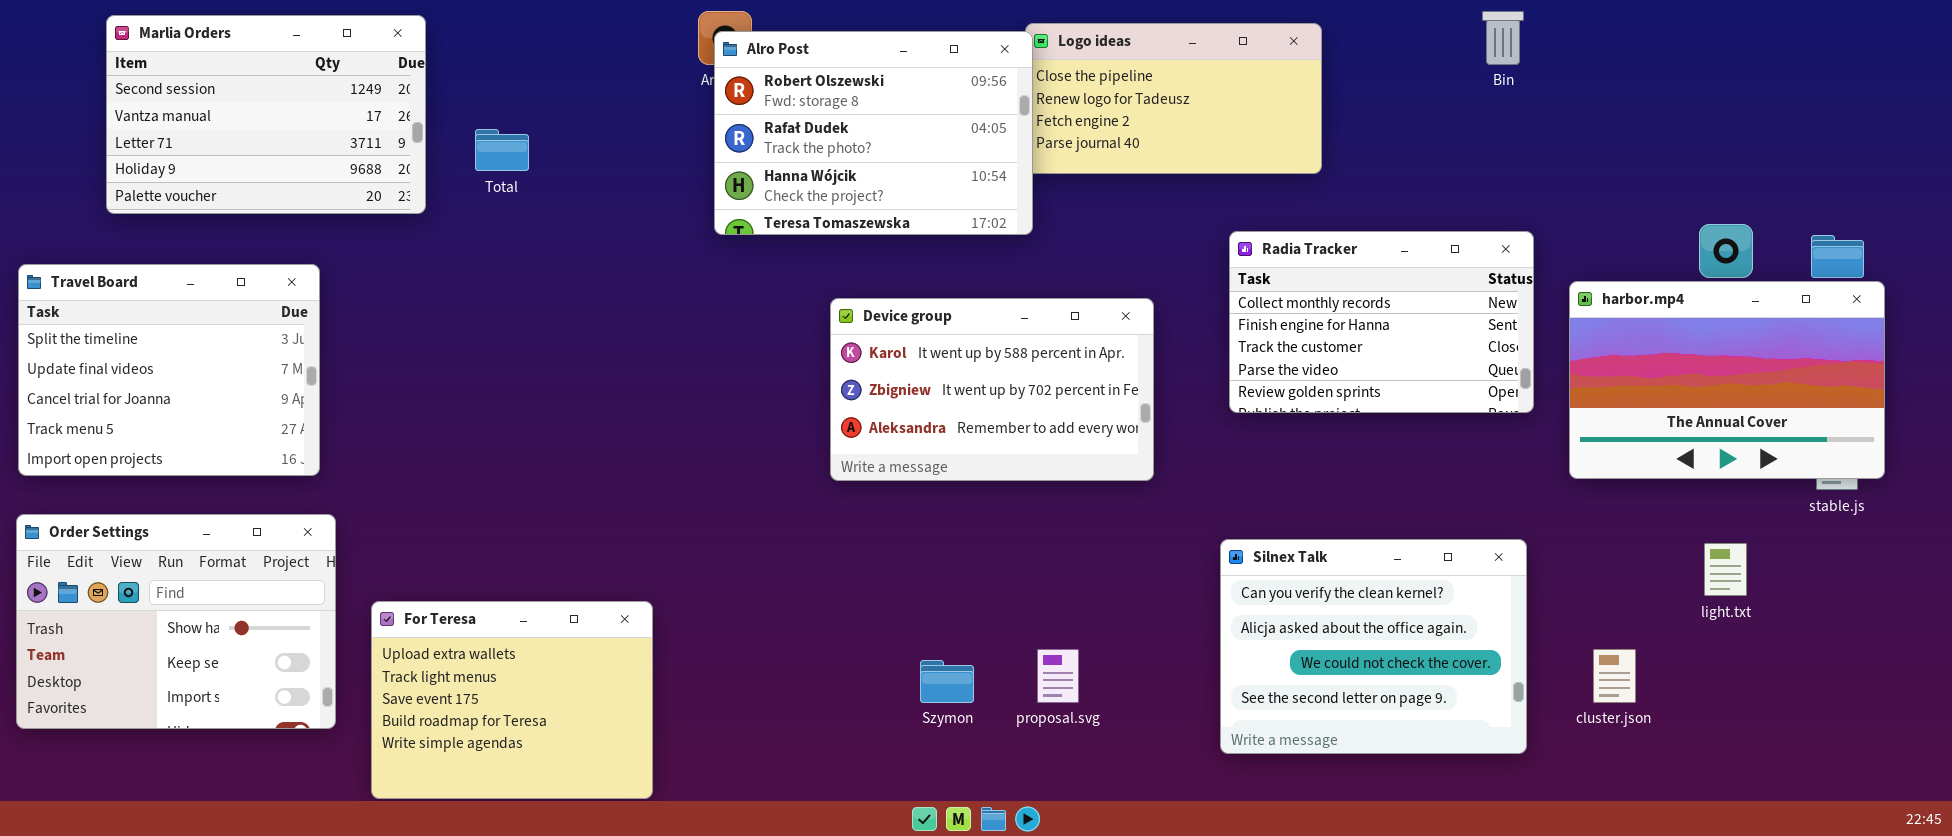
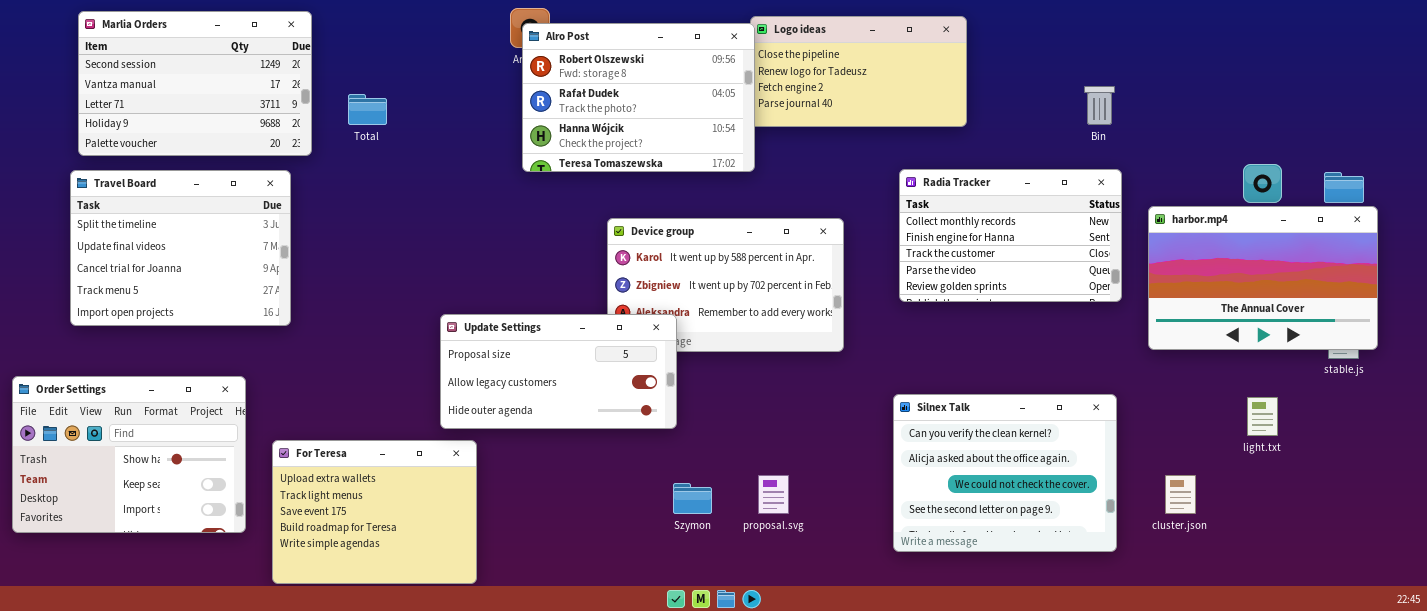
Bin: [1482,11,1524,65] -> [1084,86,1115,125], moved
Travel Board: [18,264,320,476] -> [70,170,291,326], moved
Update Settings: none -> [440,314,677,429], opened

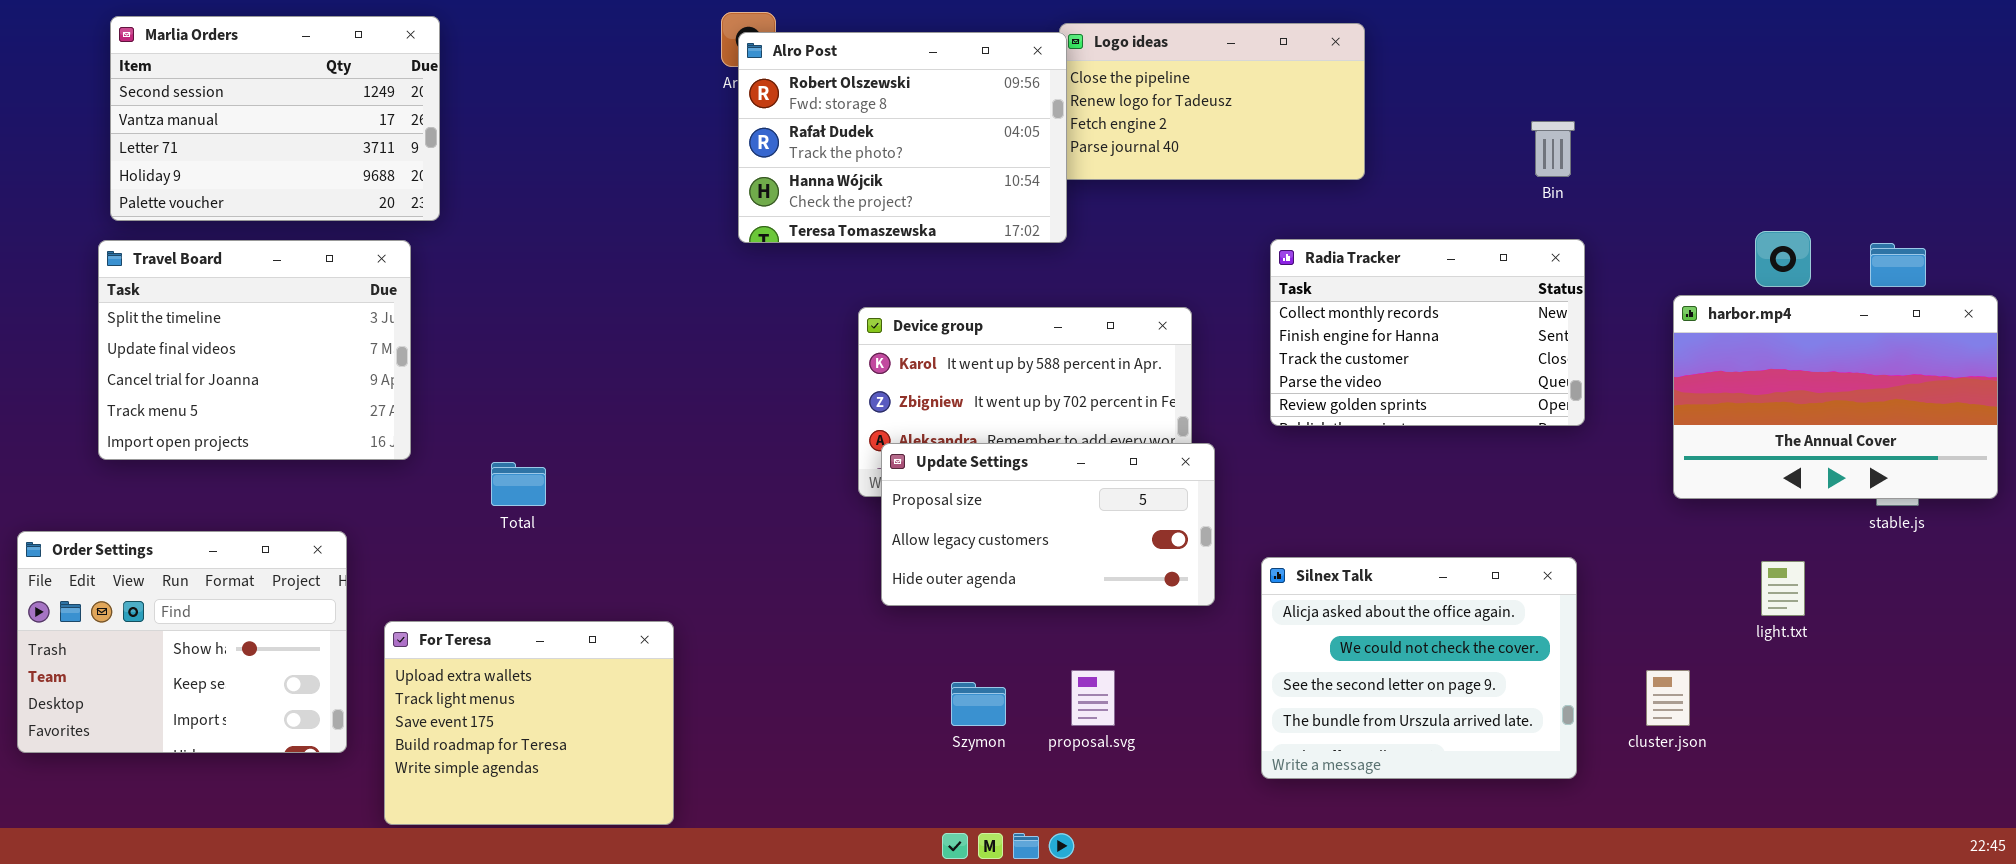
Total: [348,94,387,125] -> [491,462,546,506], moved
harbor.mp4: [1148,206,1378,350] -> [1673,295,1998,499], moved
Update Settings: [440,314,677,429] -> [881,443,1215,606], moved
Silnex Talk: [893,394,1117,552] -> [1261,557,1577,779], scrolled down 1 row

